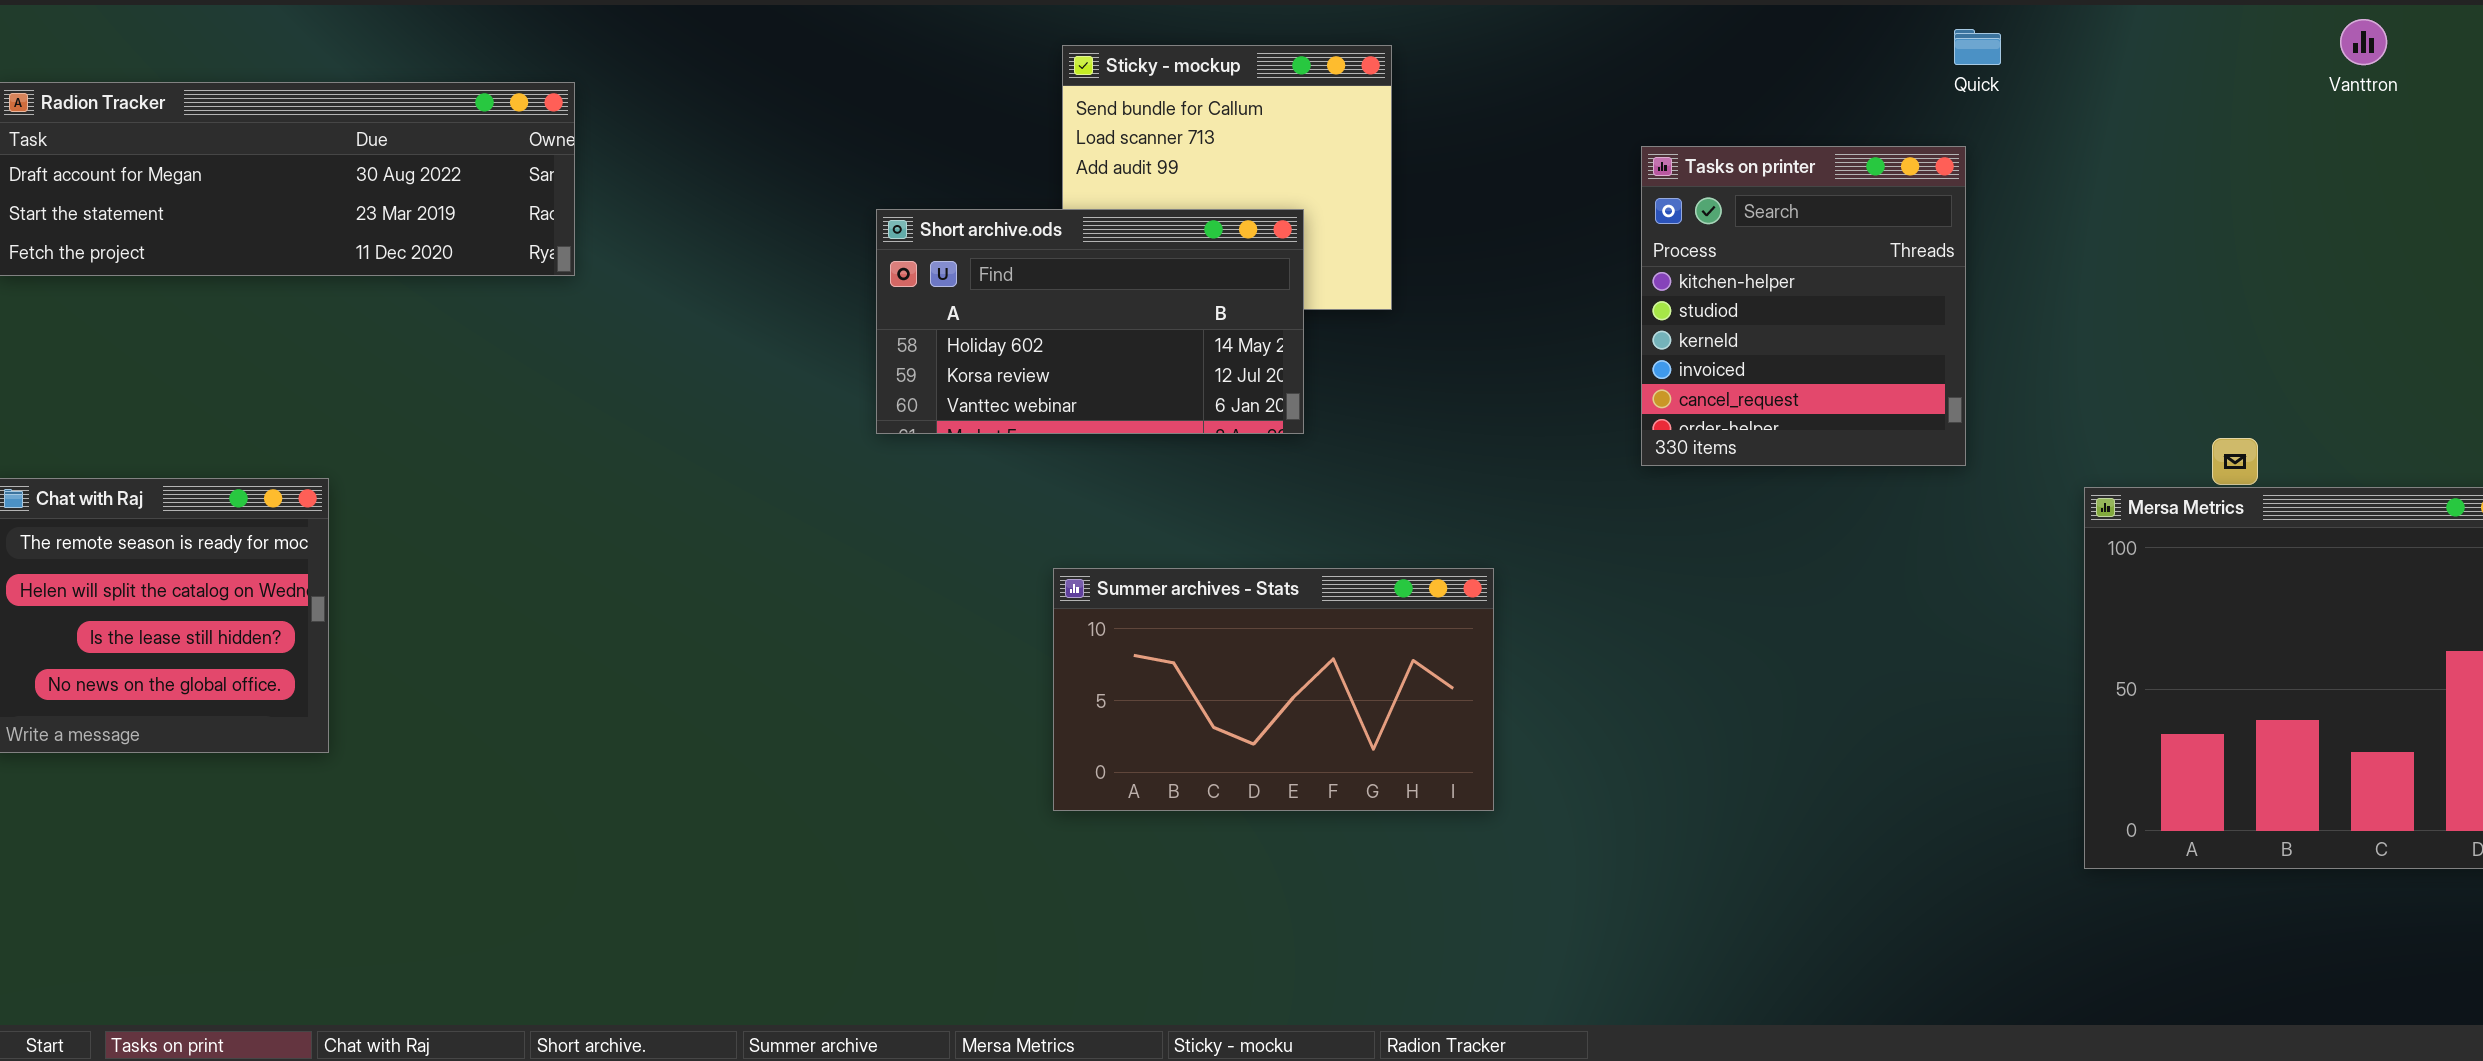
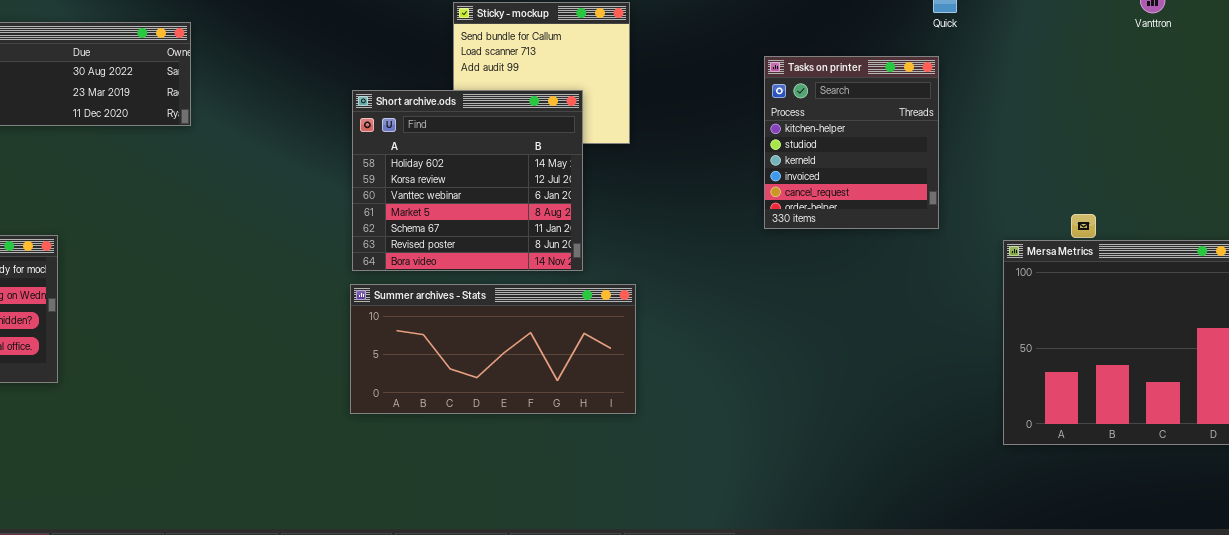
Short archive.ods: [876,209,1304,434] -> [352,90,583,271], resized
Summer archives - Stats: [1053,568,1494,811] -> [350,284,636,414], moved, resized

